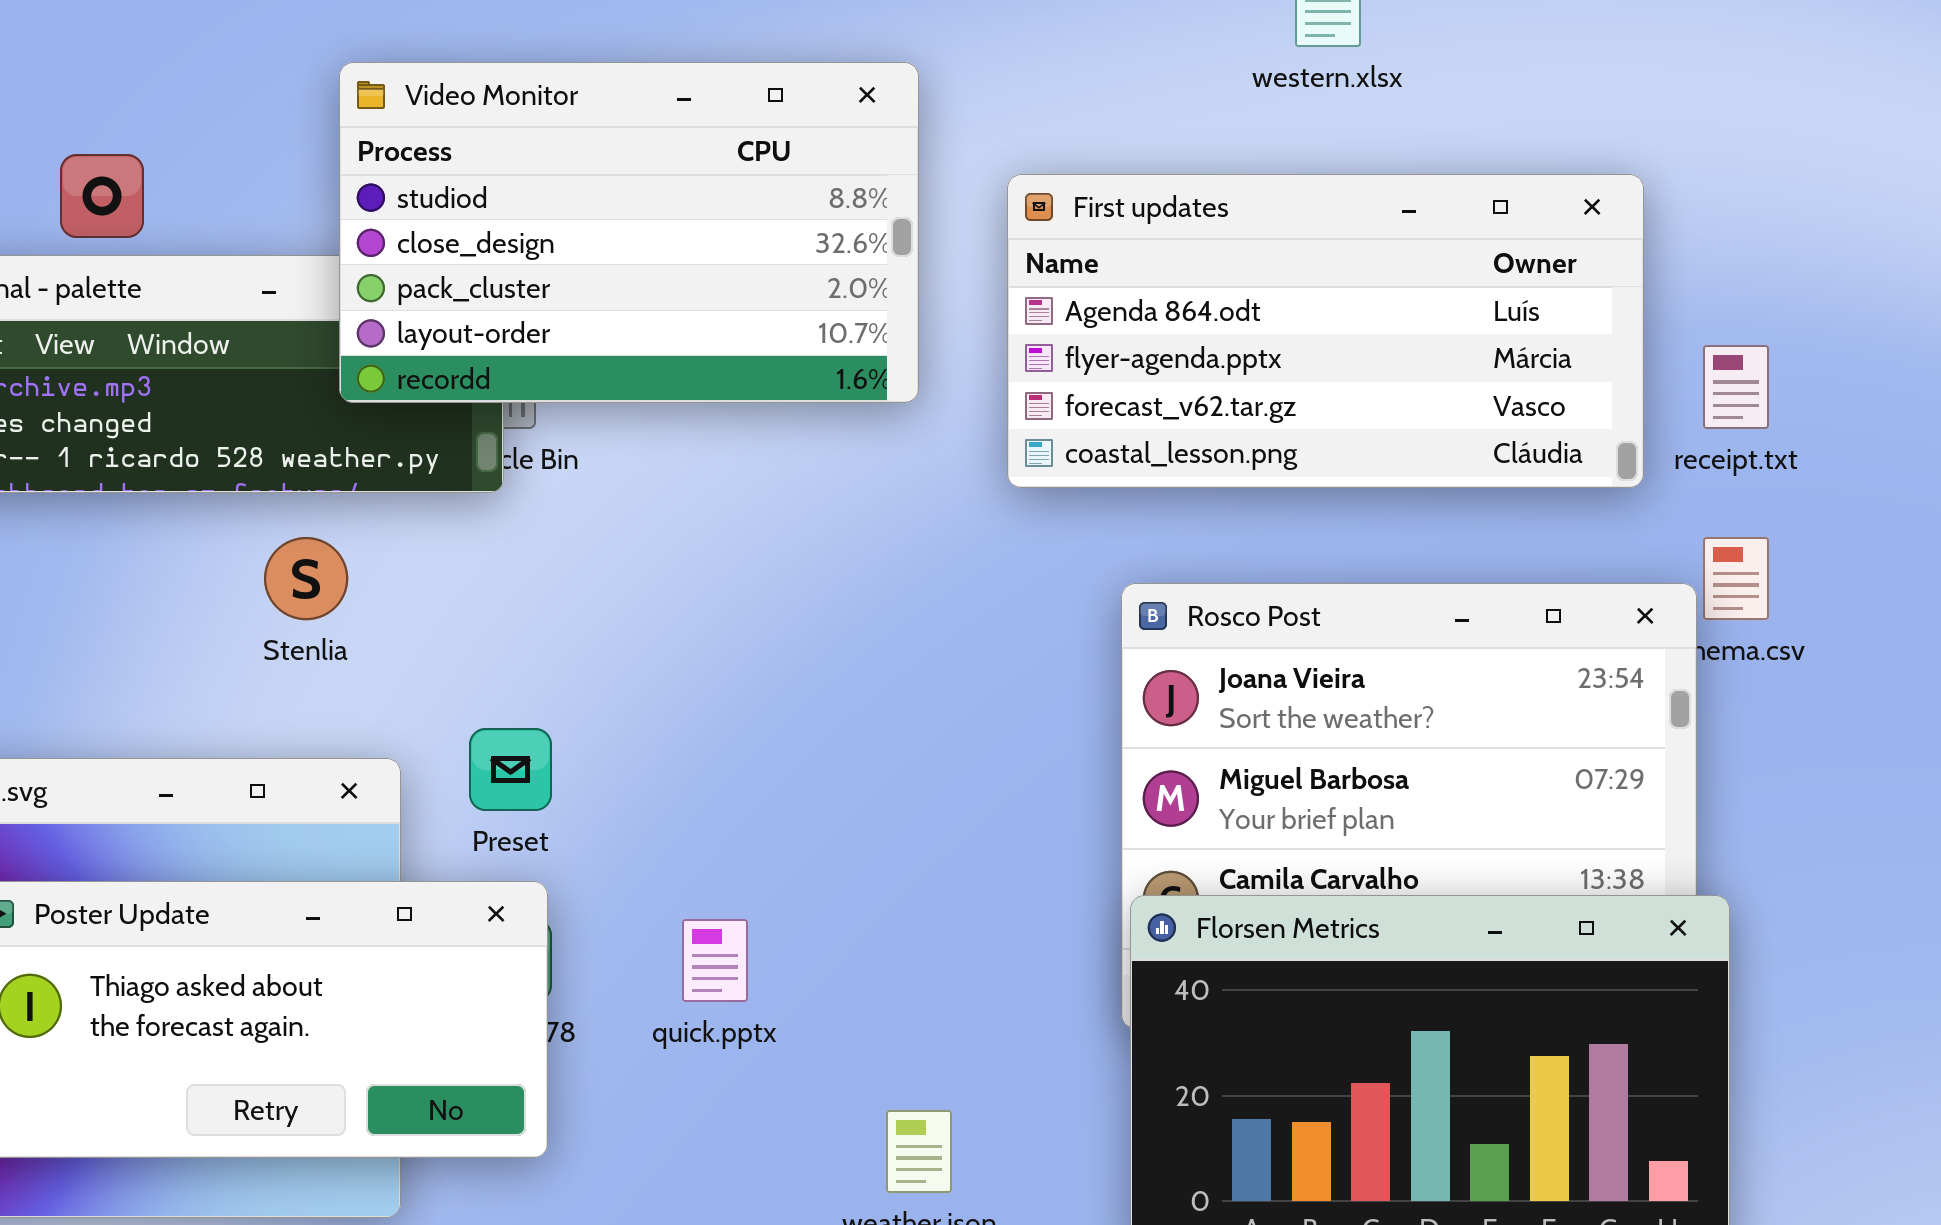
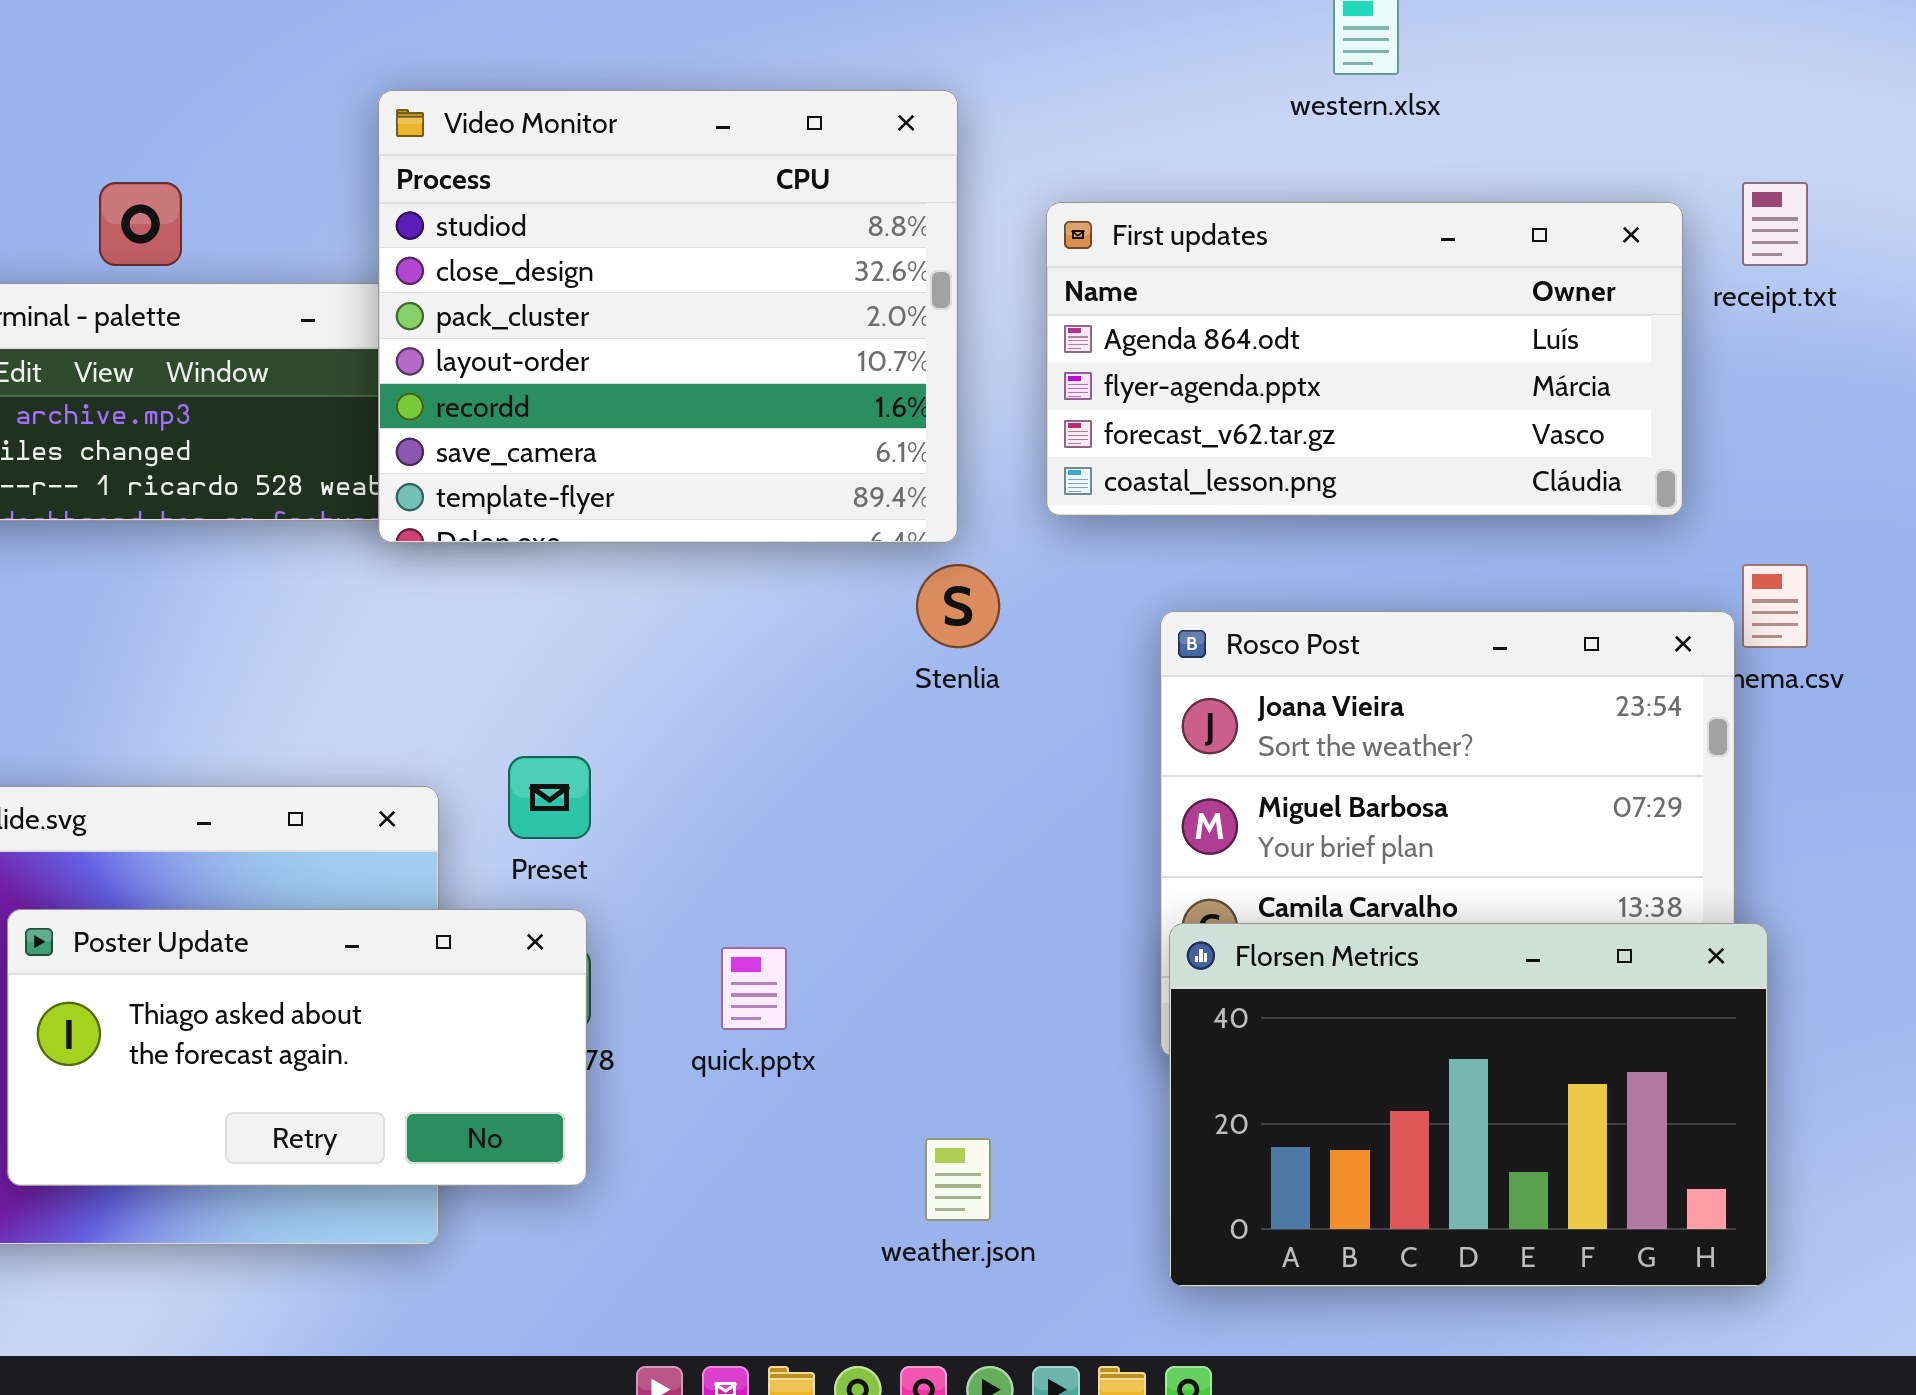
Video Monitor: [339,62,919,403] -> [378,90,958,543], resized
receipt.txt: [1703,345,1769,429] -> [1742,182,1808,266], moved
Stenlia: [264,537,348,620] -> [916,564,1000,648], moved

